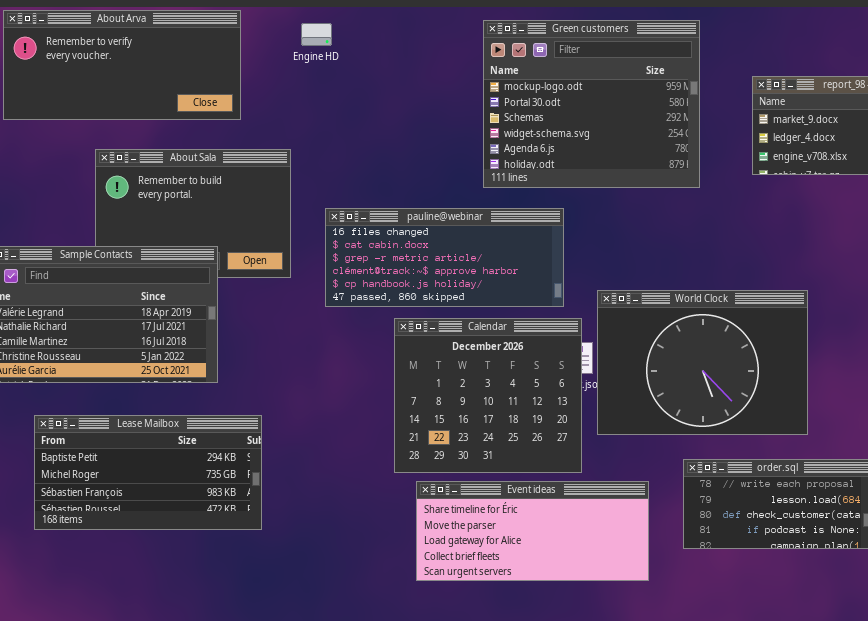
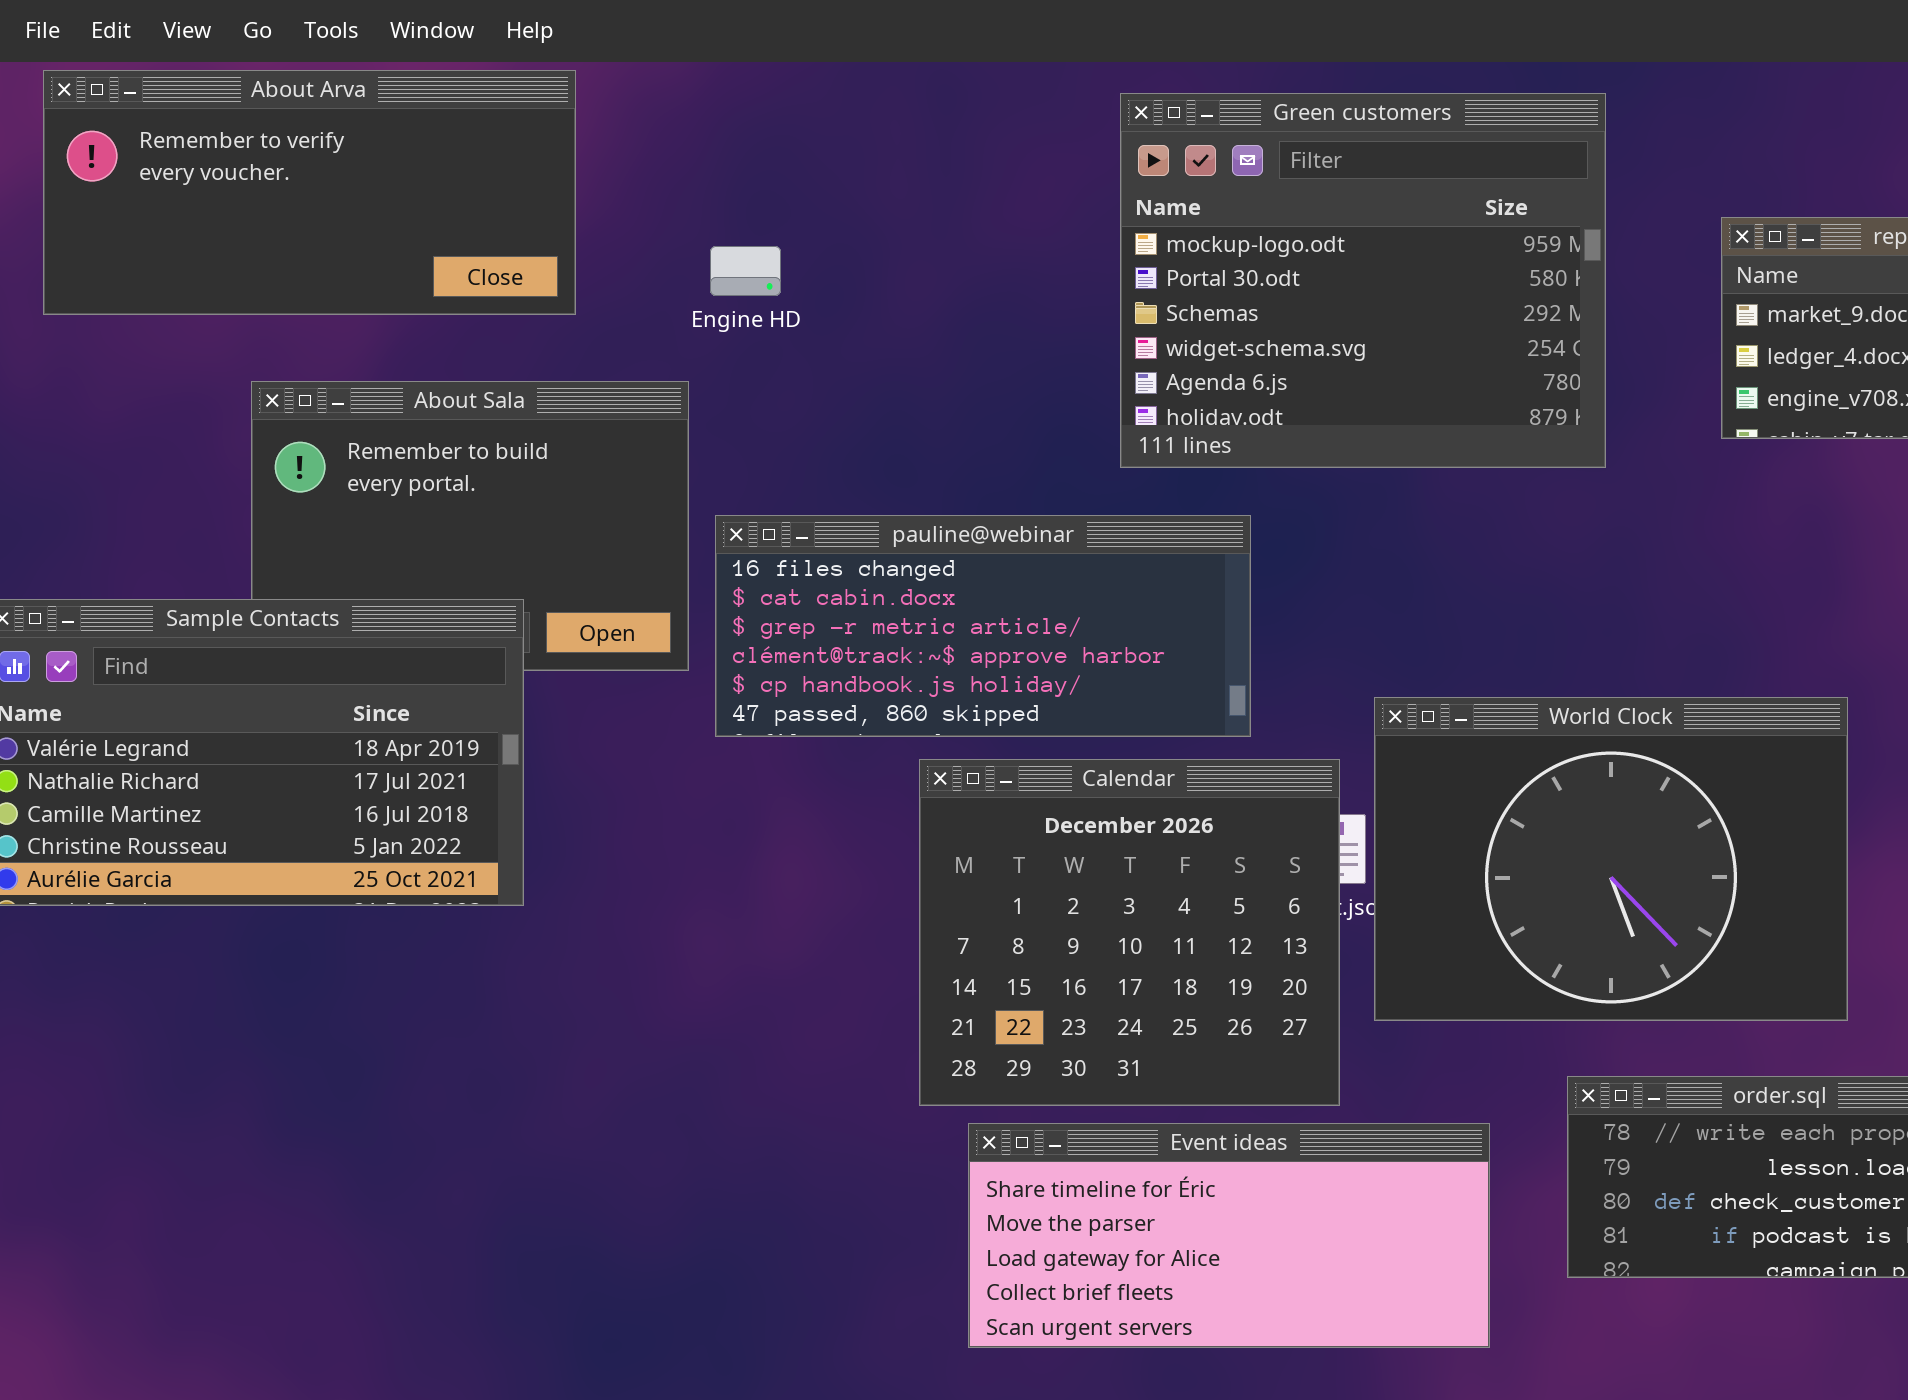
Engine HD: [301,23,332,46] -> [710,246,781,296], moved
pauline@webinar: [325,208,564,307] -> [715,515,1251,737], moved
Lease Mailbox: [34,415,262,530] -> none, closed

